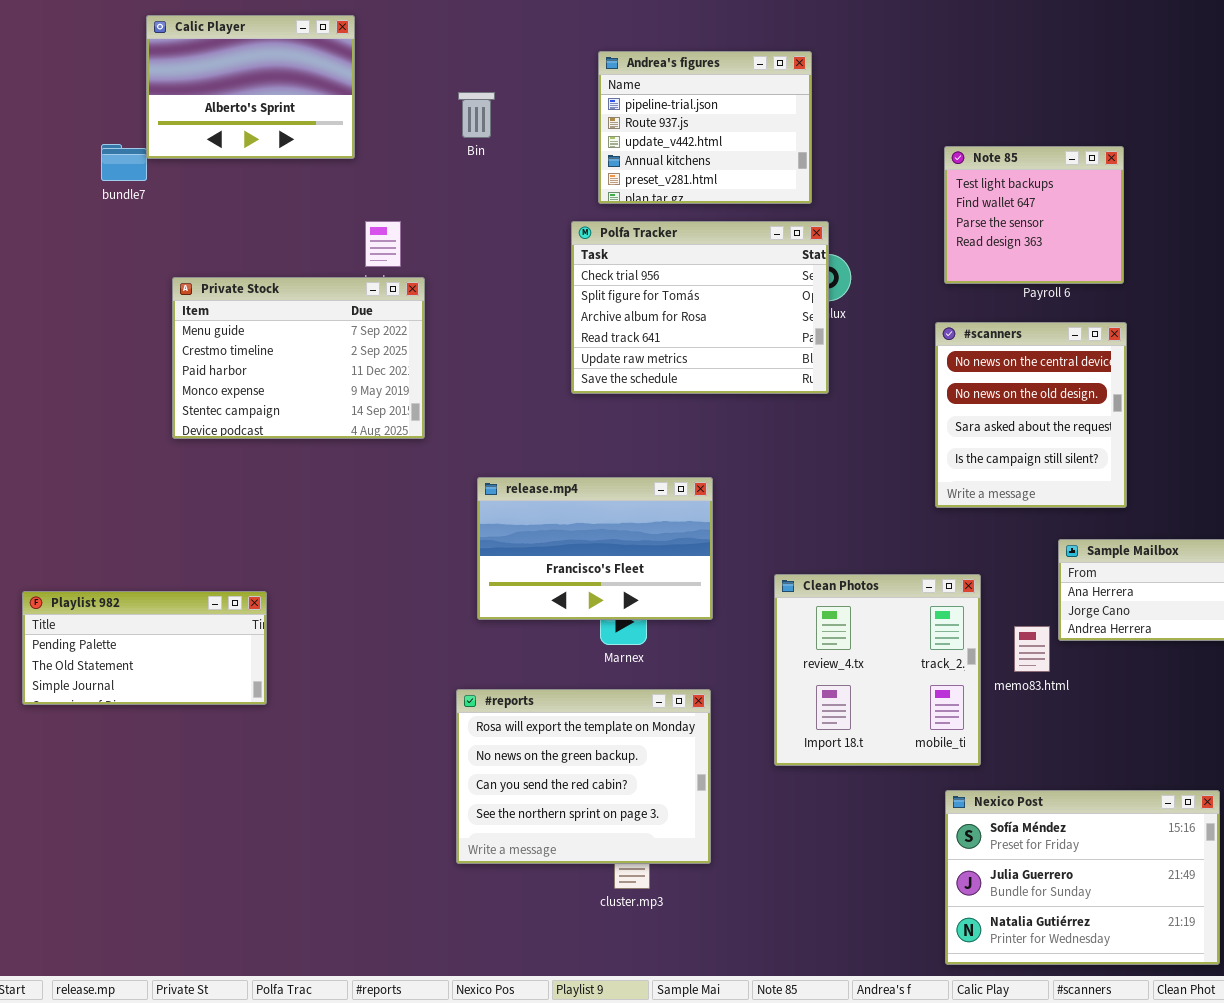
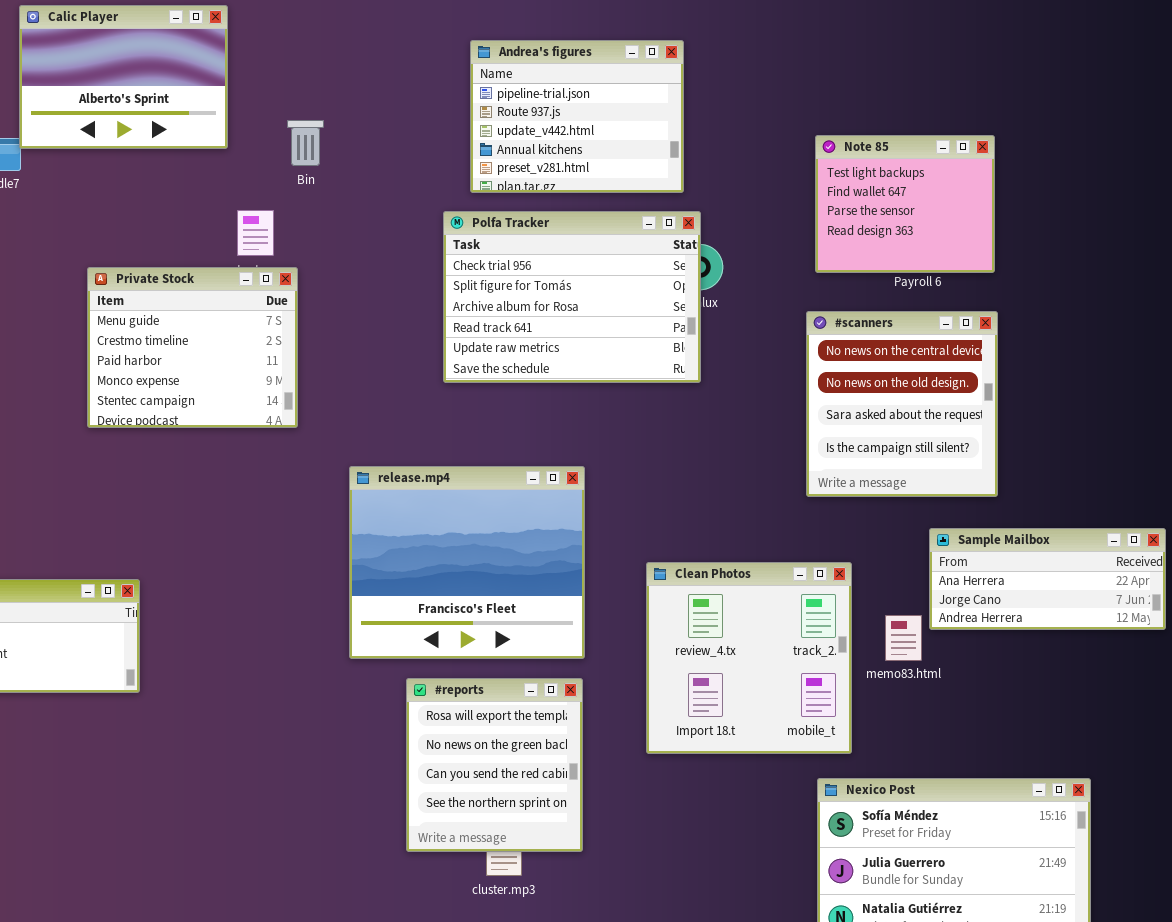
Bin: [458,92,495,138] -> [287,120,324,166], moved
Private Stock: [172,277,425,439] -> [87,267,298,428], resized
release.mp4: [477,477,713,620] -> [349,466,585,659], resized
#reports: [456,689,711,864] -> [406,678,583,852], resized

